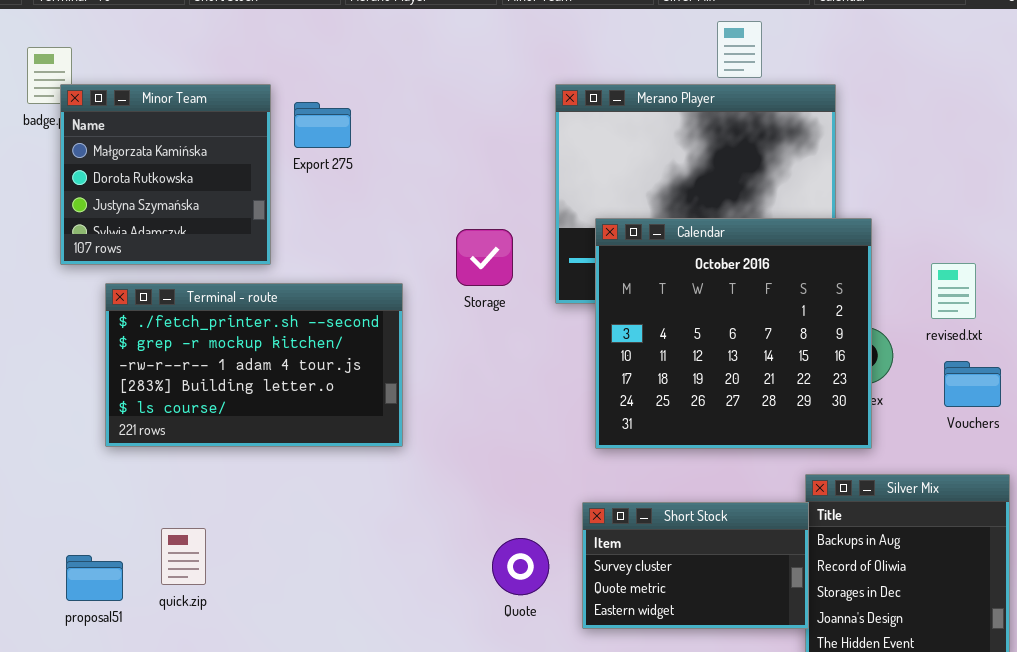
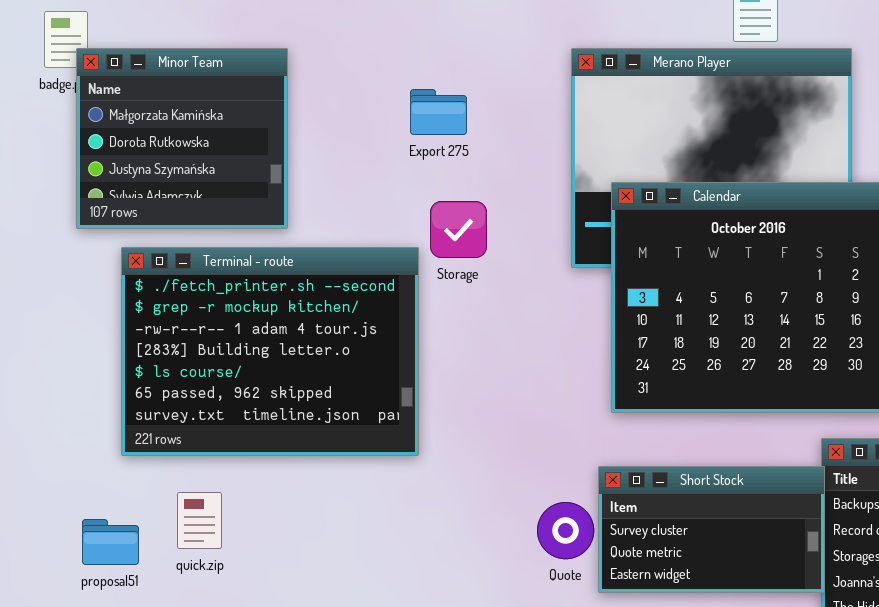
Export 275: [294,102,351,148] -> [410,89,467,135], moved
Storage: [456,229,513,286] -> [430,201,487,258], moved
Terminal - route: [105,283,403,447] -> [121,247,419,456], resized
Quote: [492,538,549,595] -> [537,502,594,559], moved

